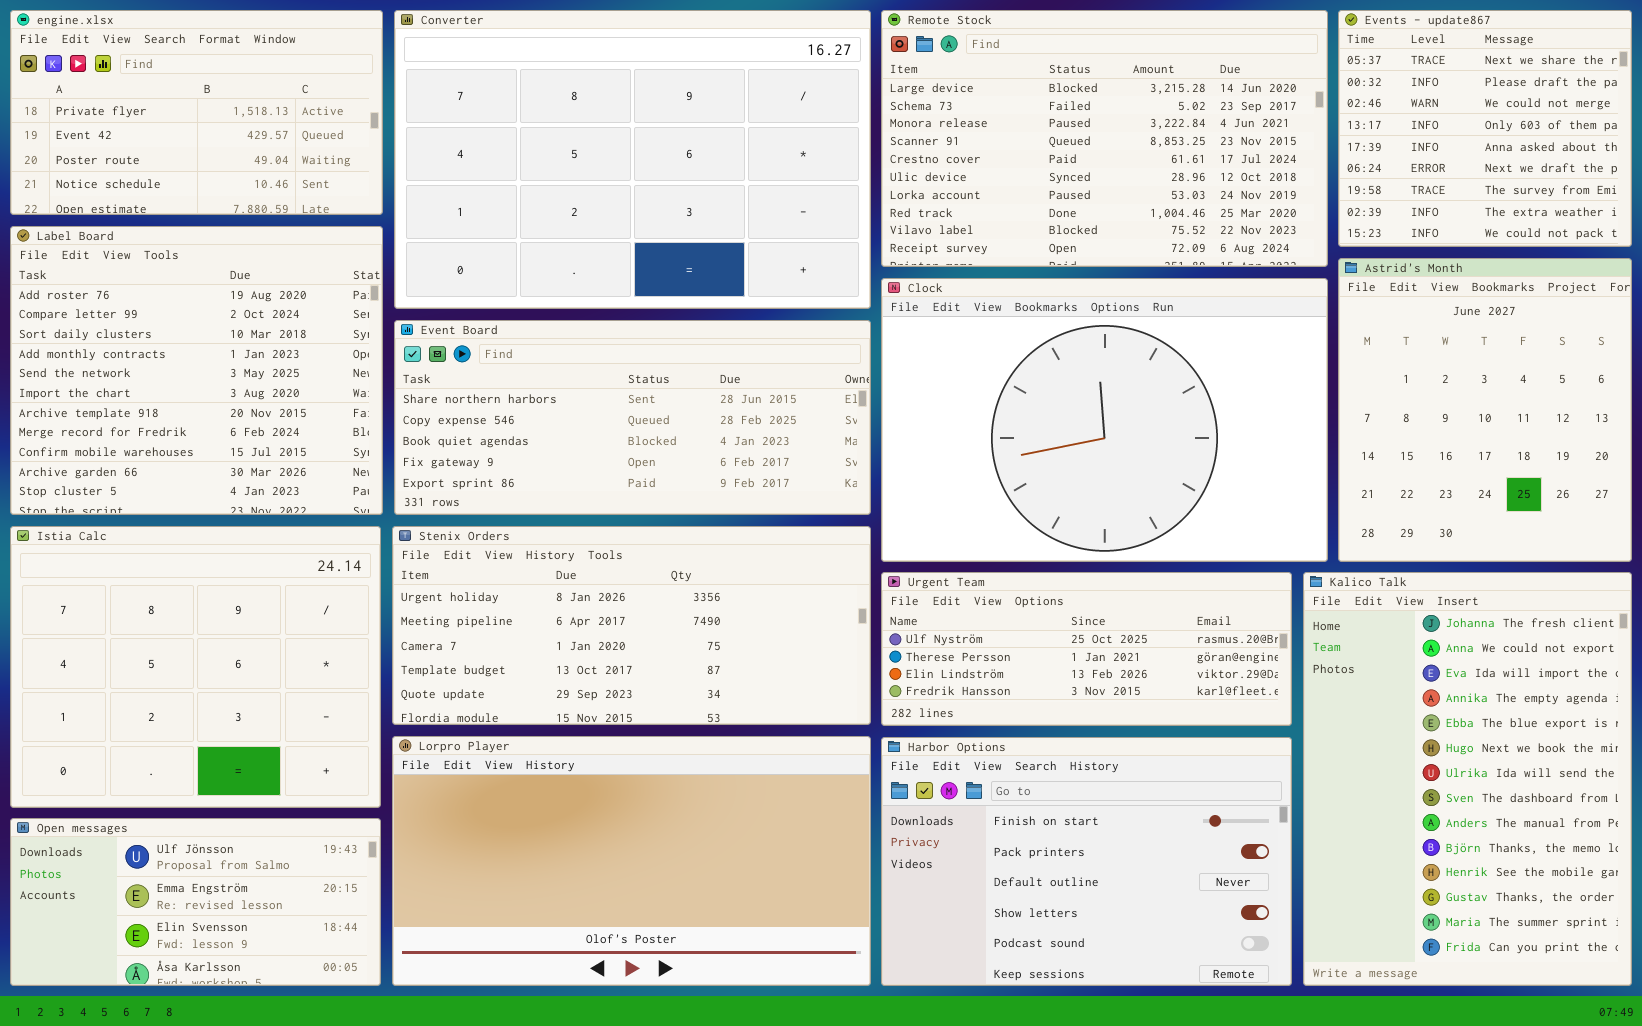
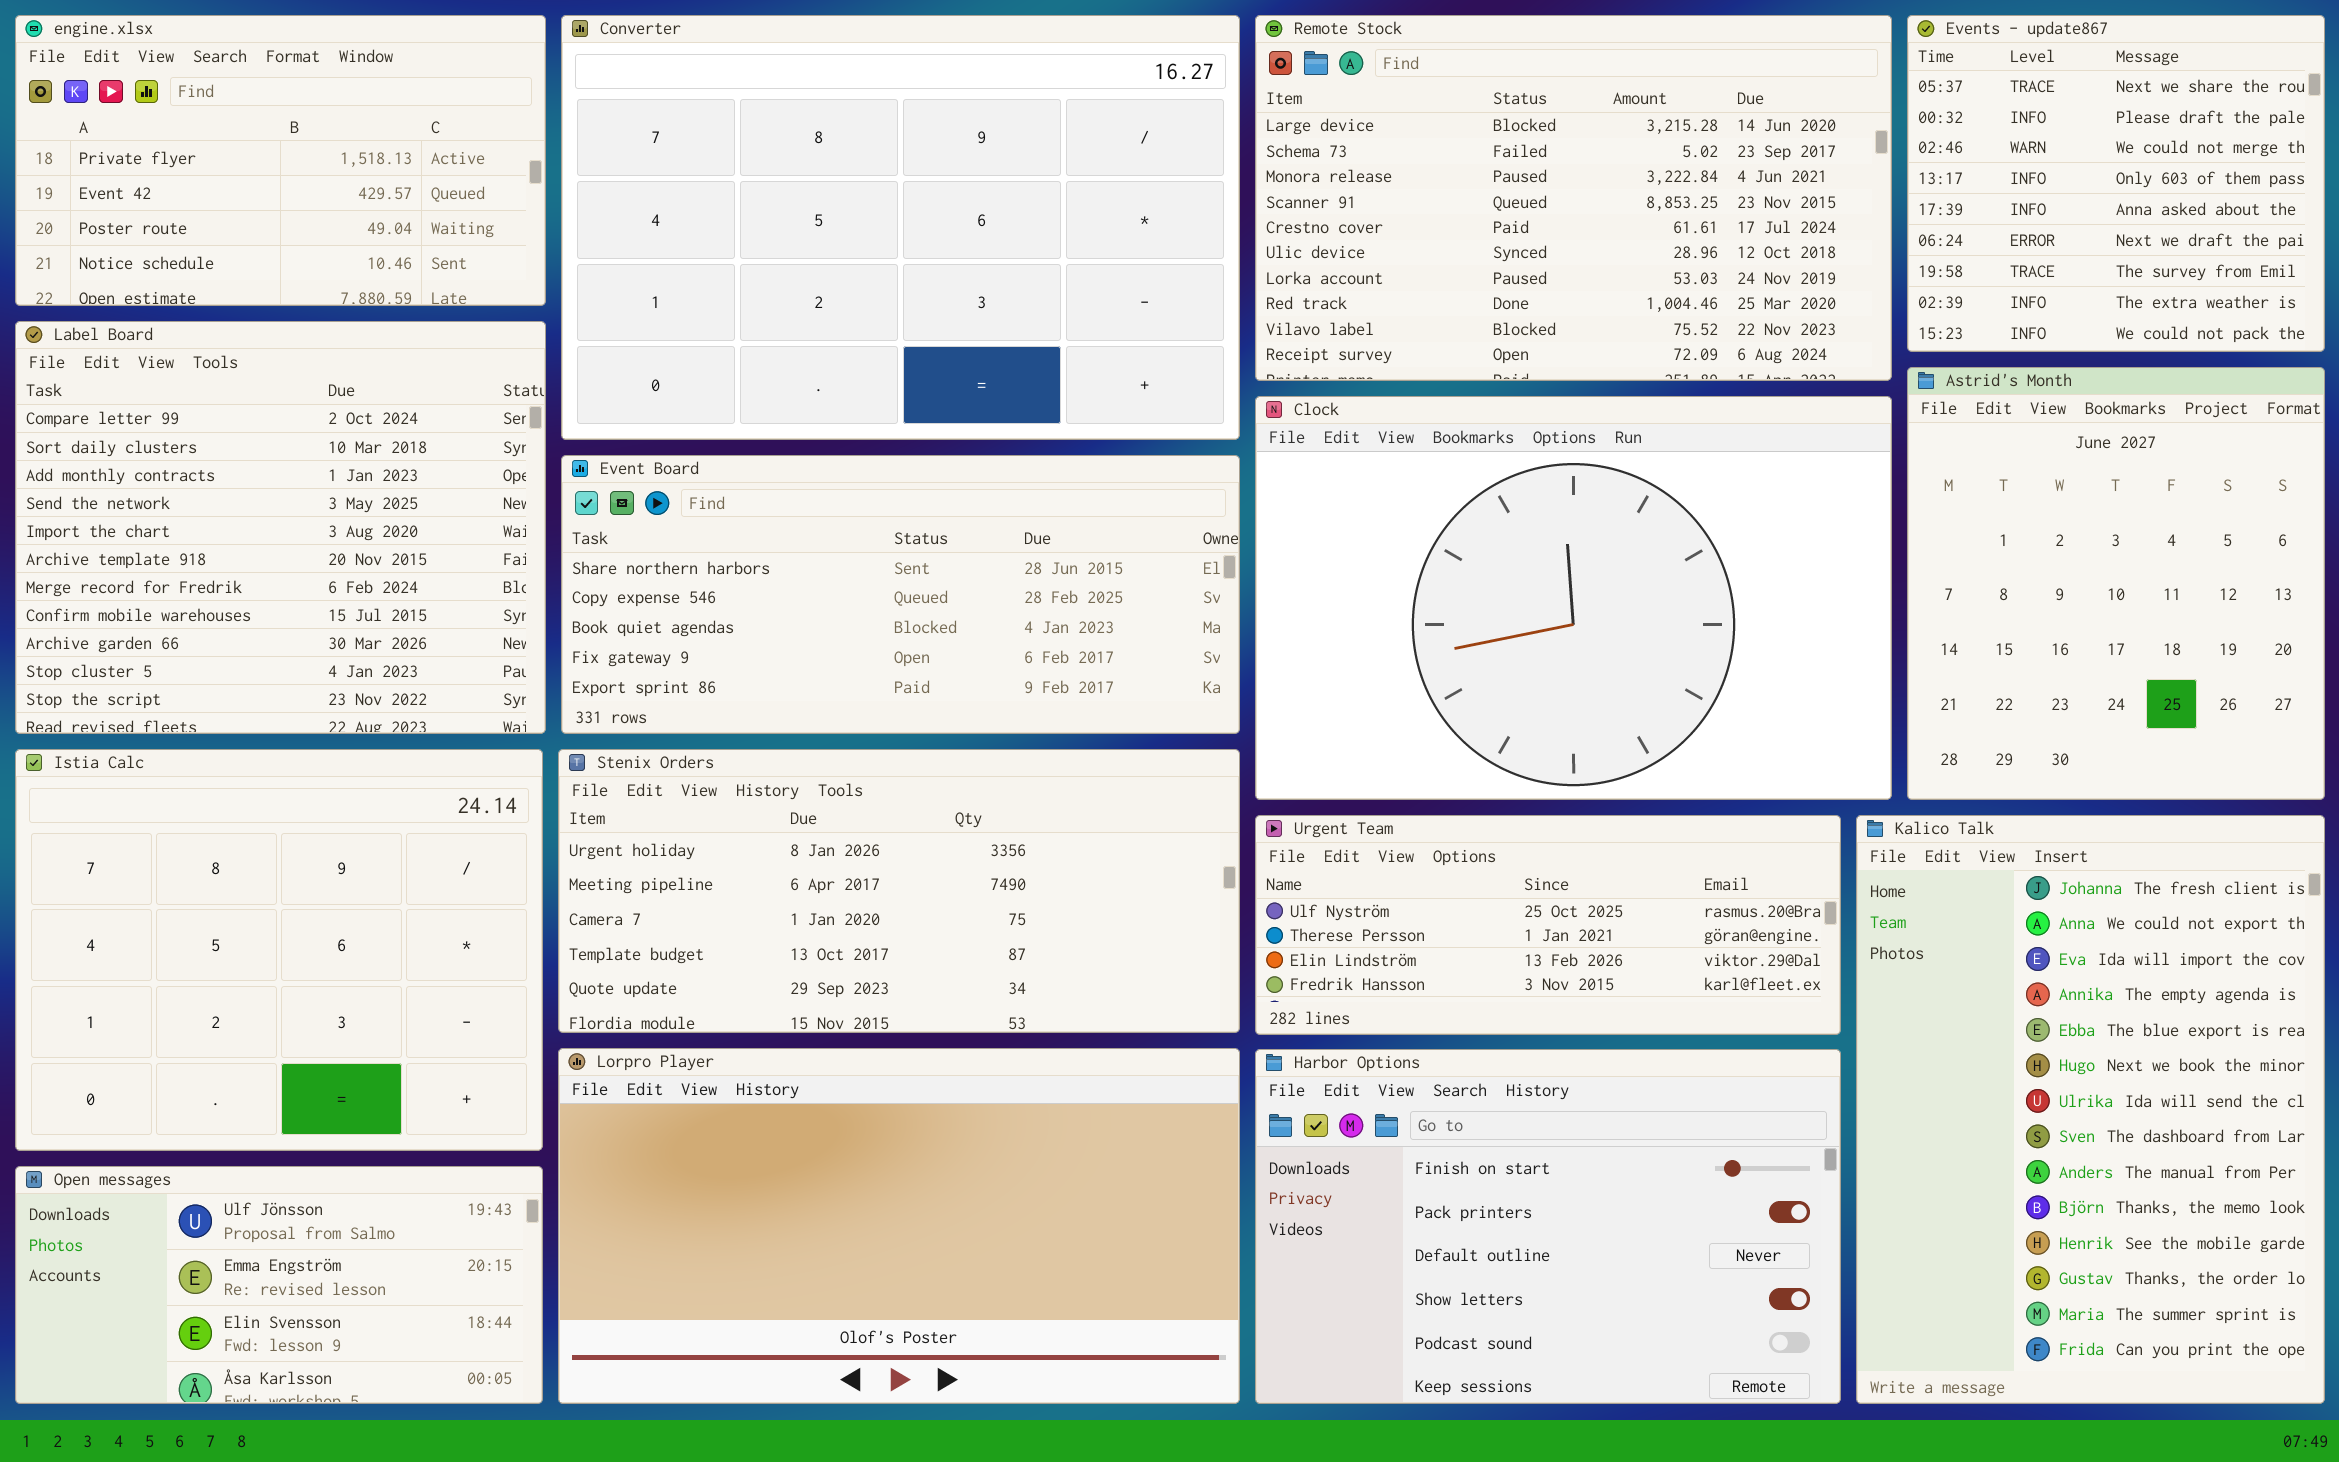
Label Board: [10,226,383,515] -> [15,321,546,734], scrolled down 1 row

